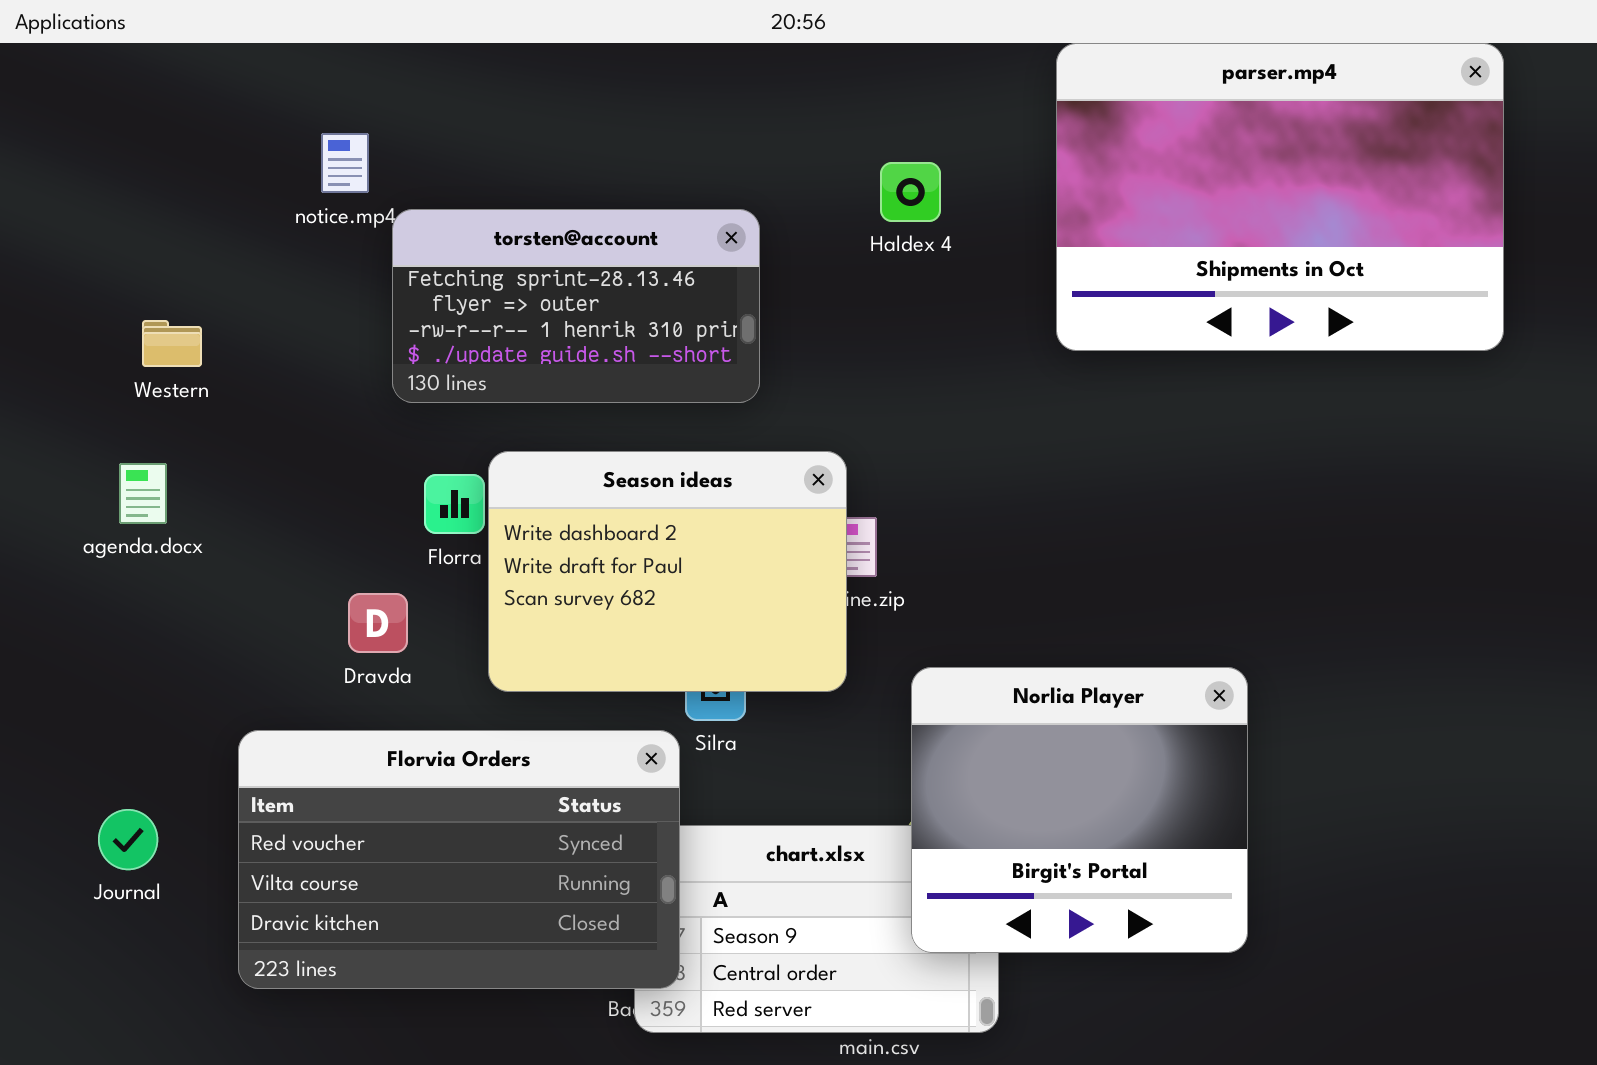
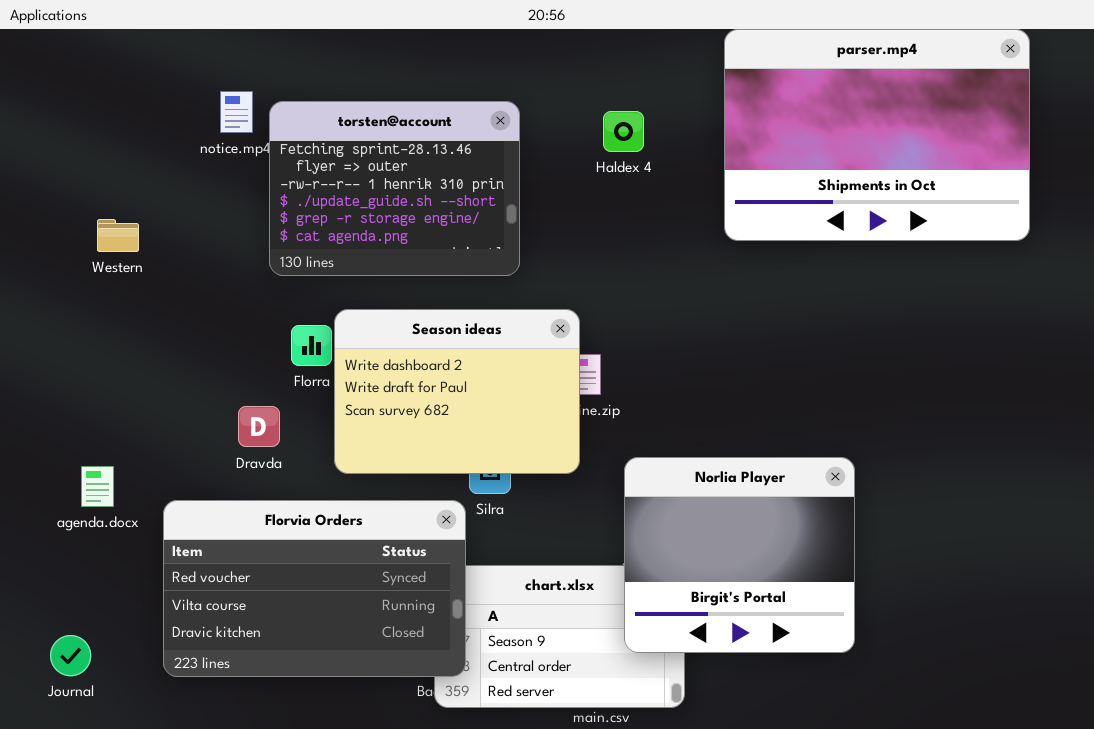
torsten@account: [392,209,760,403] -> [269,101,520,276], resized
agenda.docx: [119,463,167,524] -> [81,466,114,507], moved
Journal: [98,809,158,870] -> [50,635,91,676], moved

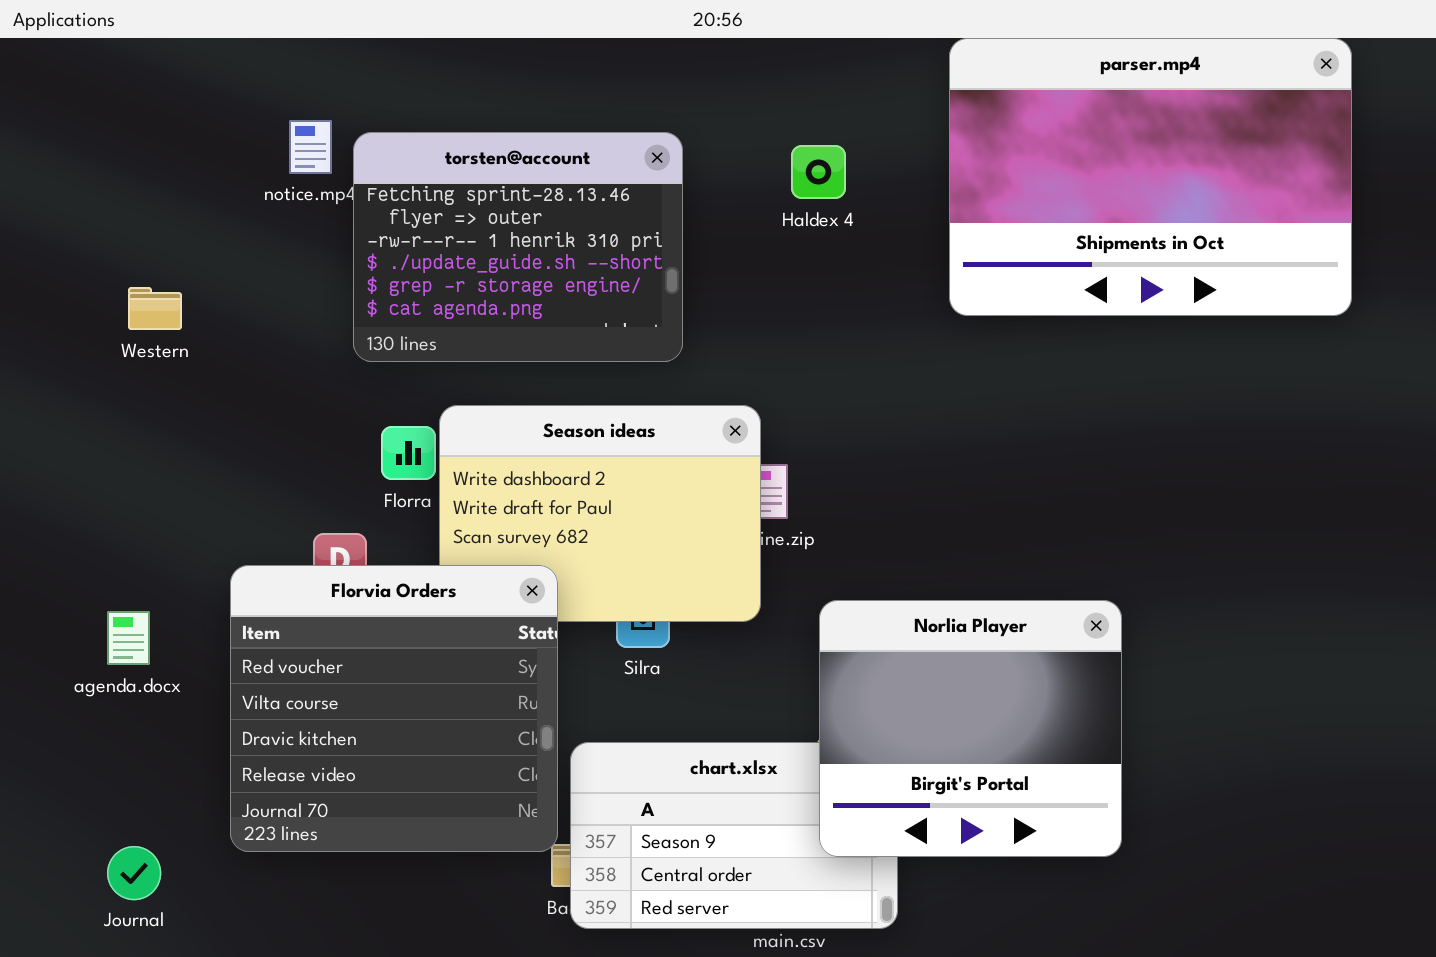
Florvia Orders: [163,500,466,677] -> [230,565,558,852], moved, resized
Journal: [50,635,91,676] -> [107,846,161,900], moved

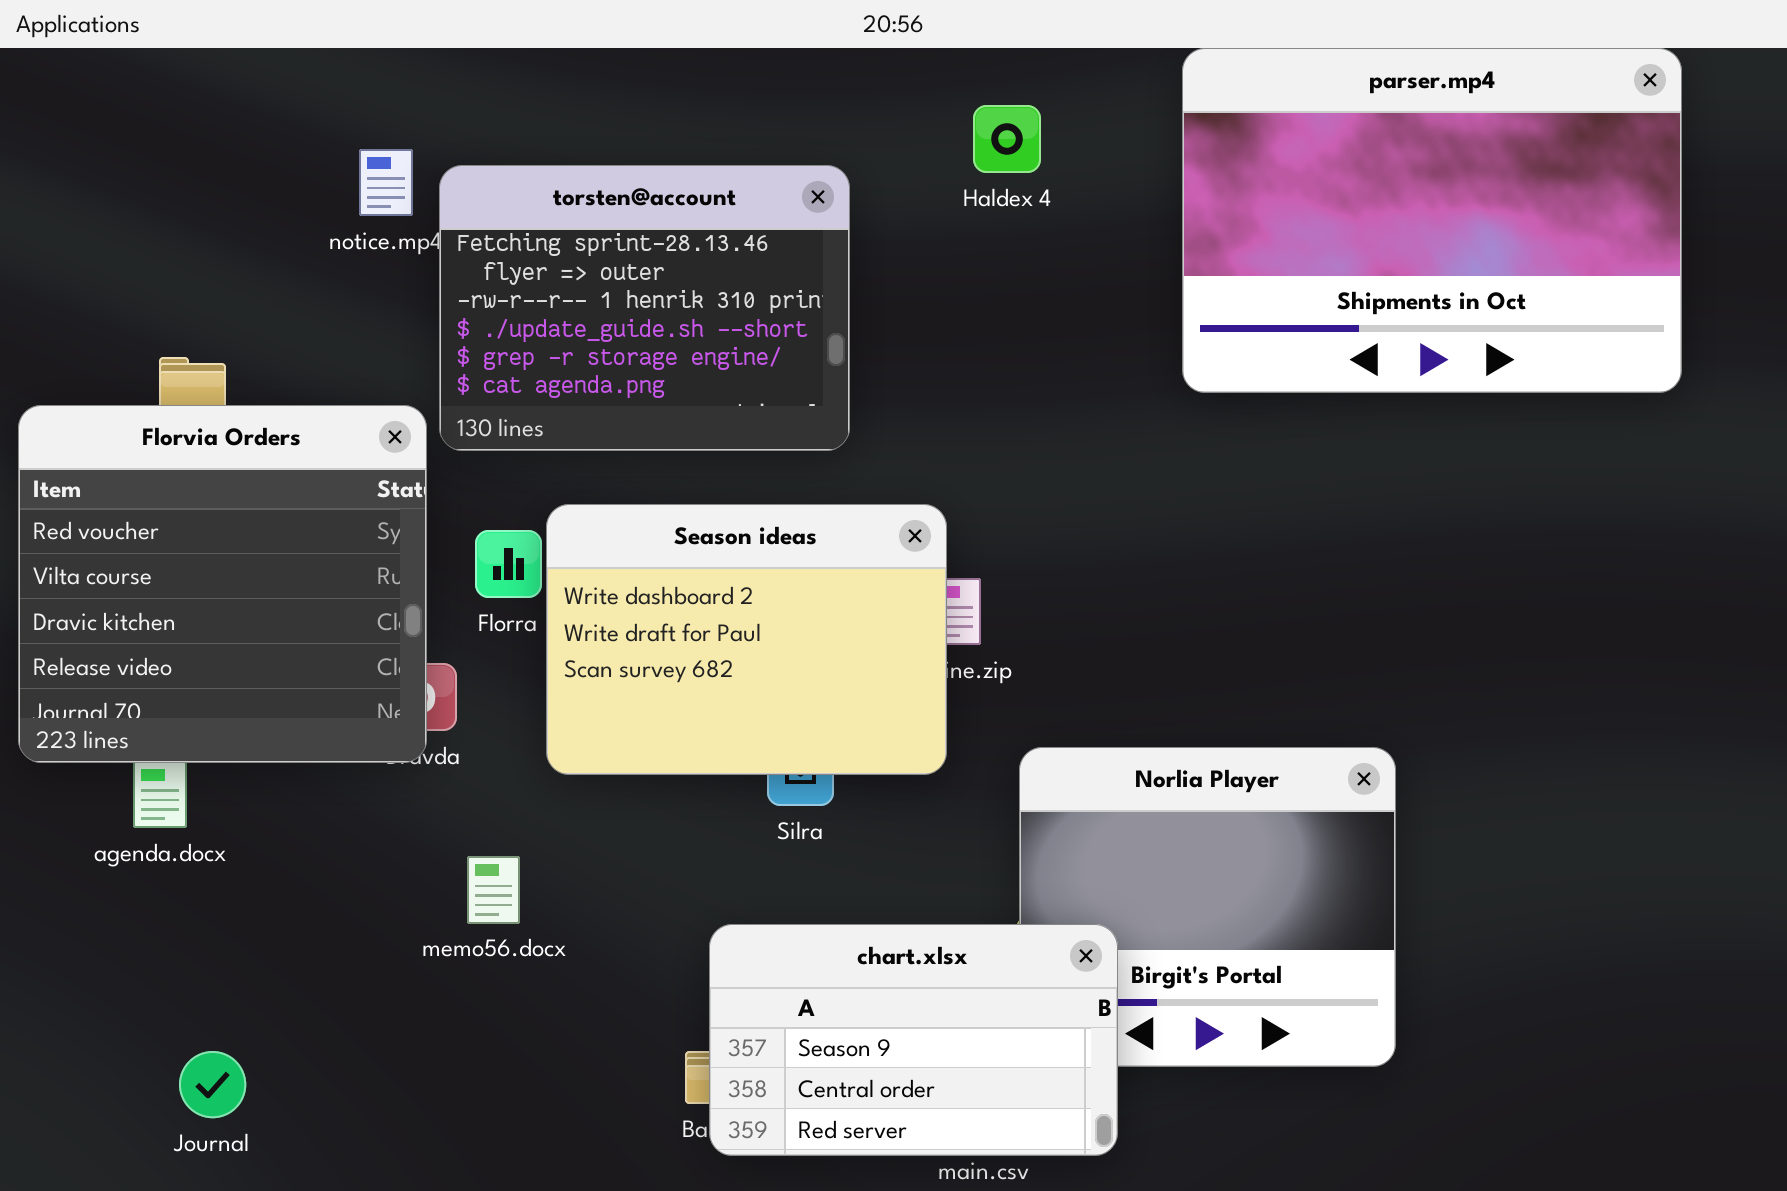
Haldex 4: [791,145,846,199] -> [973,105,1041,173], moved
Florvia Orders: [230,565,558,852] -> [18,405,427,763], moved
chart.xlsx: [570,742,898,929] -> [709,924,1118,1156], raised
Journal: [107,846,161,900] -> [179,1051,246,1118], moved

